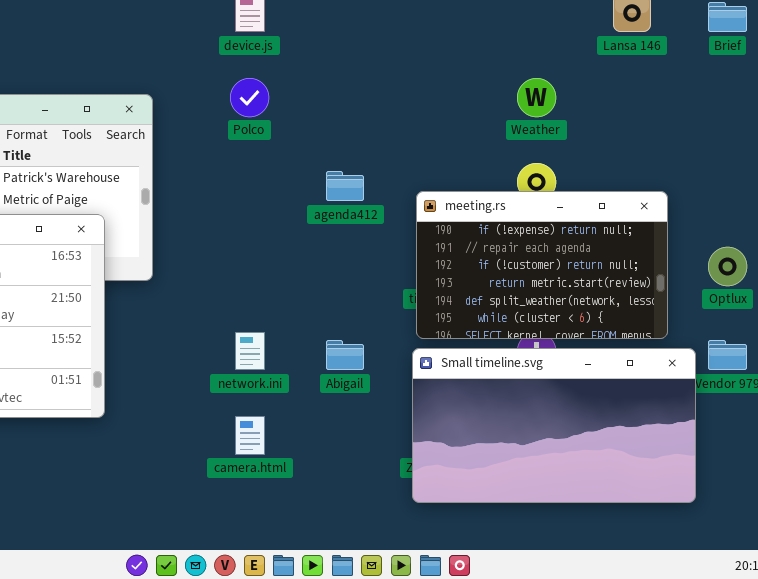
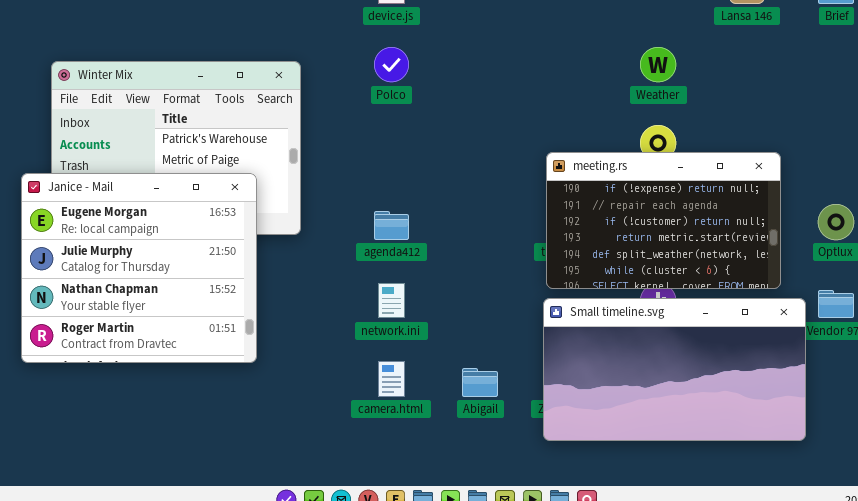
agenda412: [326,171,364,201] -> [374,211,409,240], moved
Abigail: [326,340,364,370] -> [462,368,498,397], moved

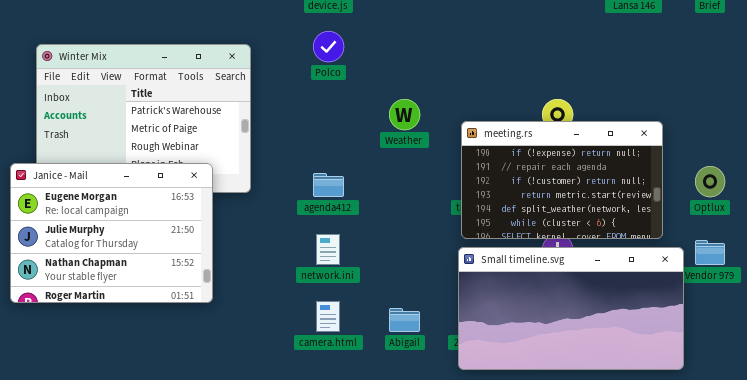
Weather: [640,47,676,82] -> [389,99,420,130], moved
Janice - Mail: [21,173,257,363] -> [10,163,213,303], resized

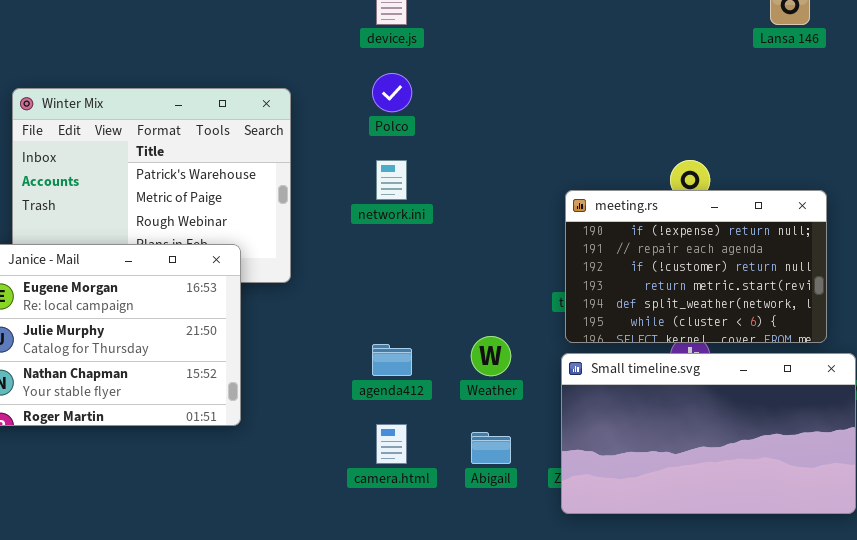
Weather: [389,99,420,130] -> [471,336,511,376], moved
agenda412: [313,173,344,197] -> [372,344,412,376], moved
network.ini: [316,234,340,265] -> [376,160,407,200], moved

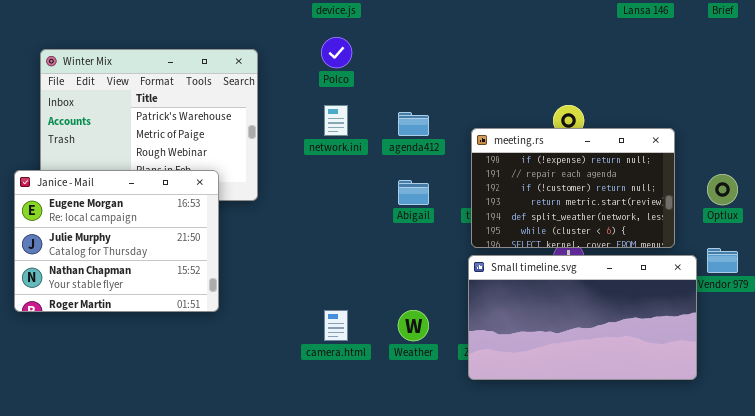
Weather: [471,336,511,376] -> [398,310,429,341], moved
agenda412: [372,344,412,376] -> [398,112,429,136], moved
Abigail: [471,432,511,464] -> [398,180,429,205], moved

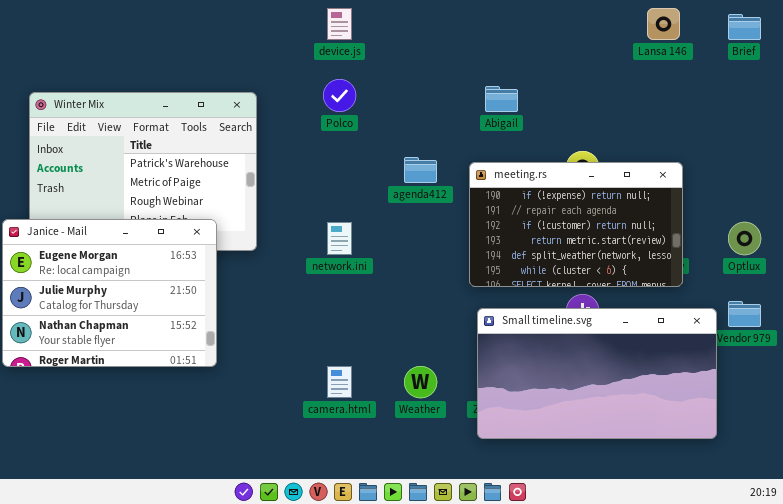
network.ini: [324,105,348,136] -> [327,222,352,255], moved
meeting.rs: [471,128,675,248] -> [469,162,683,287], moved
Abigail: [398,180,429,205] -> [485,86,518,112], moved

